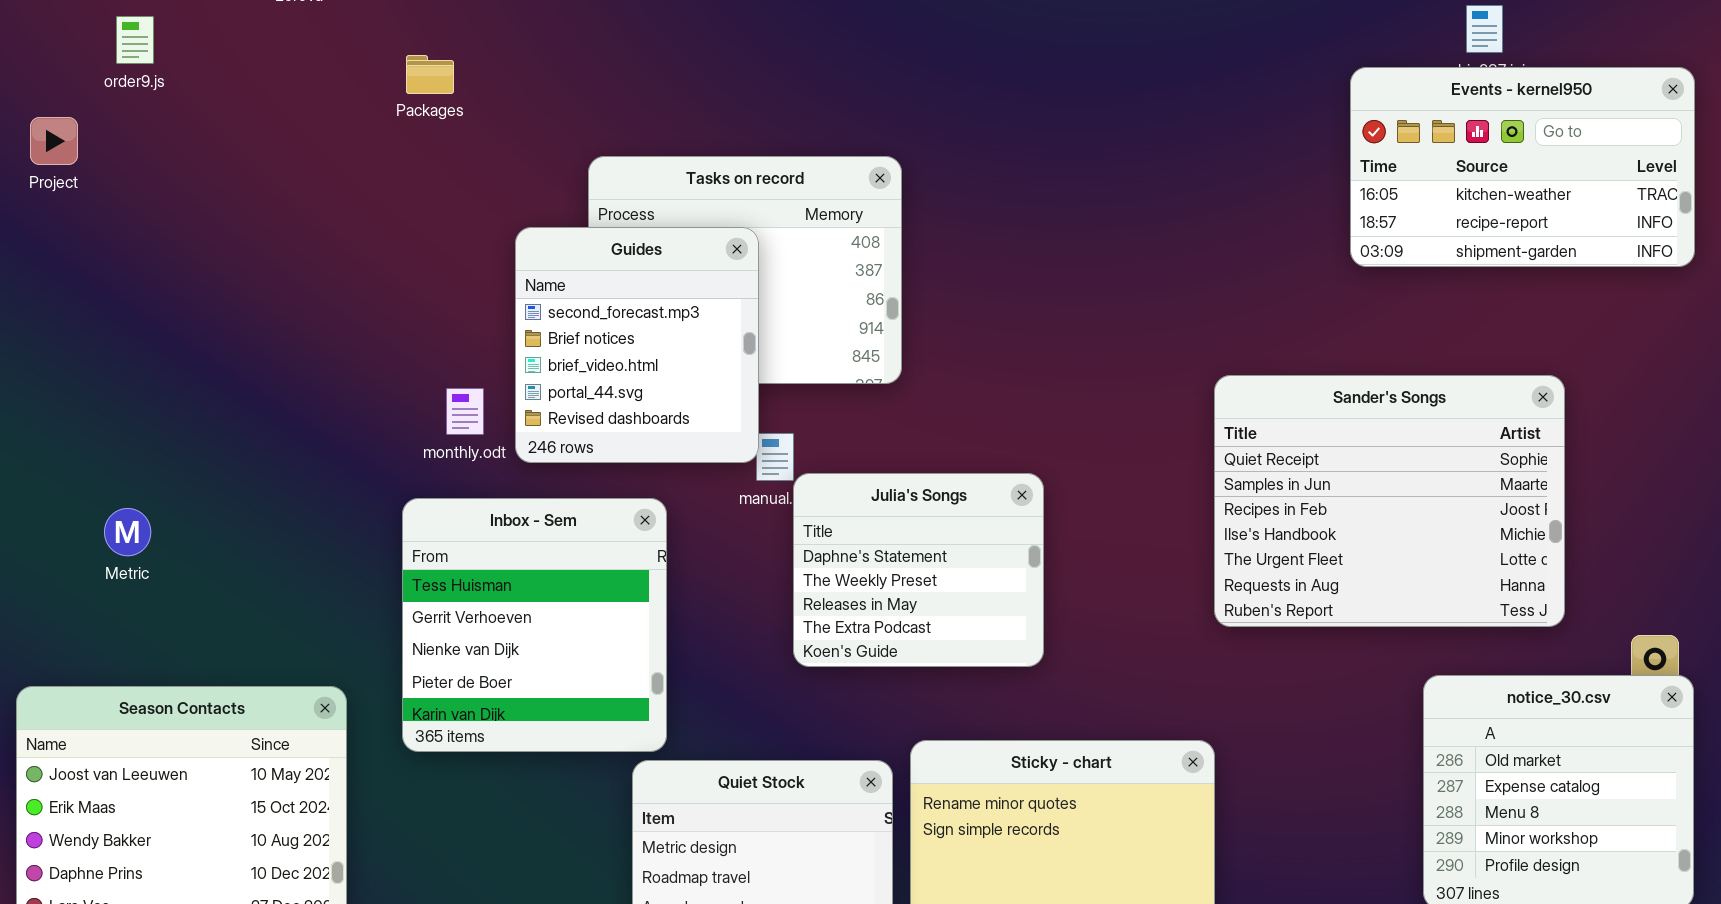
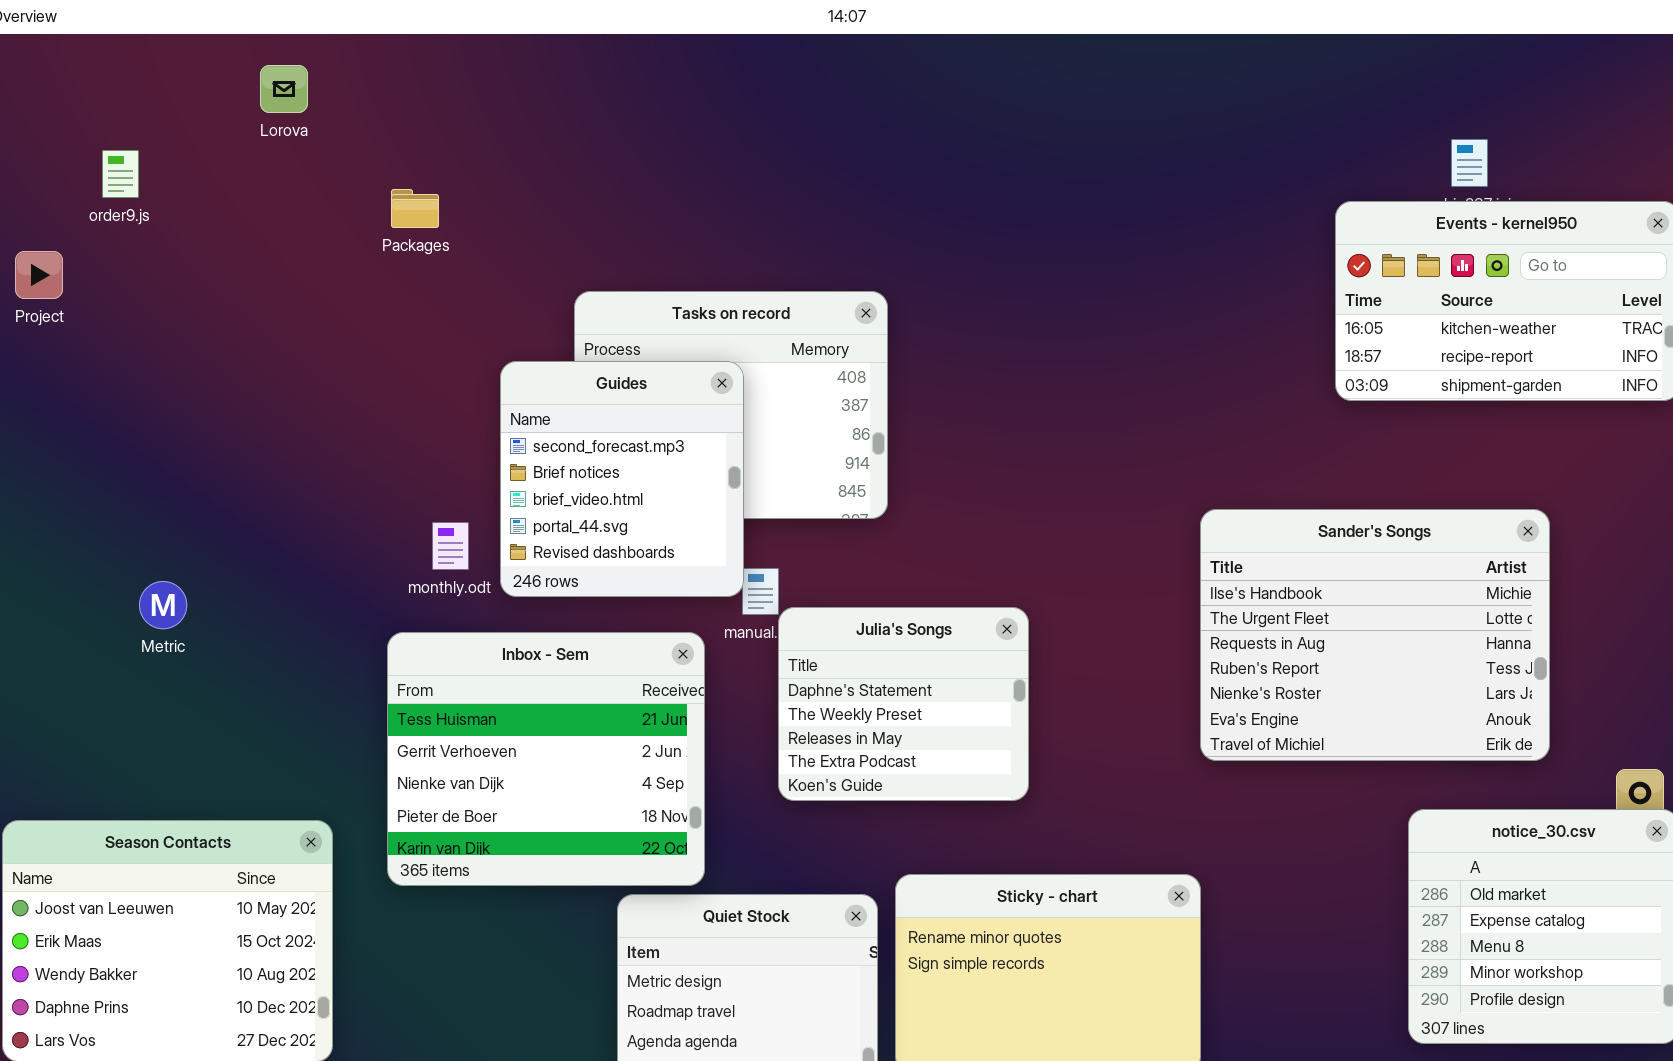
Sander's Songs: [1214,375,1565,627] -> [1200,509,1550,761], scrolled down 3 rows
Inbox - Sem: [402,498,667,752] -> [387,632,705,886], resized
Metric: [104,508,151,556] -> [139,581,187,629], moved

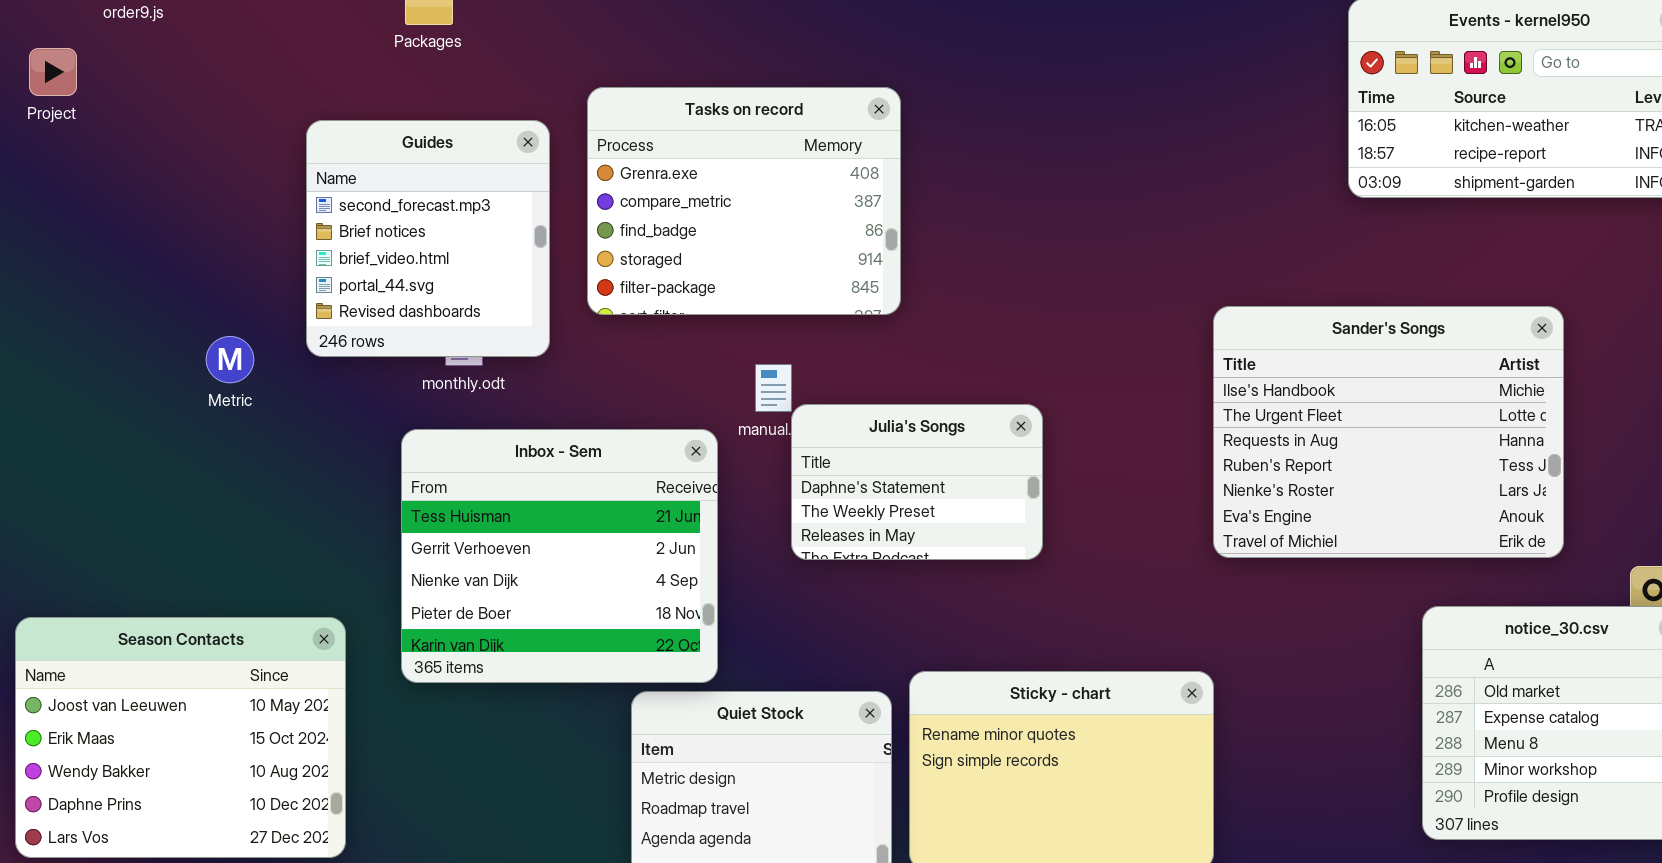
Guides: [500,361,744,597] -> [306,120,550,357], moved
Metric: [139,581,187,629] -> [206,336,254,383], moved
Julia's Songs: [778,607,1029,801] -> [791,404,1043,560], resized

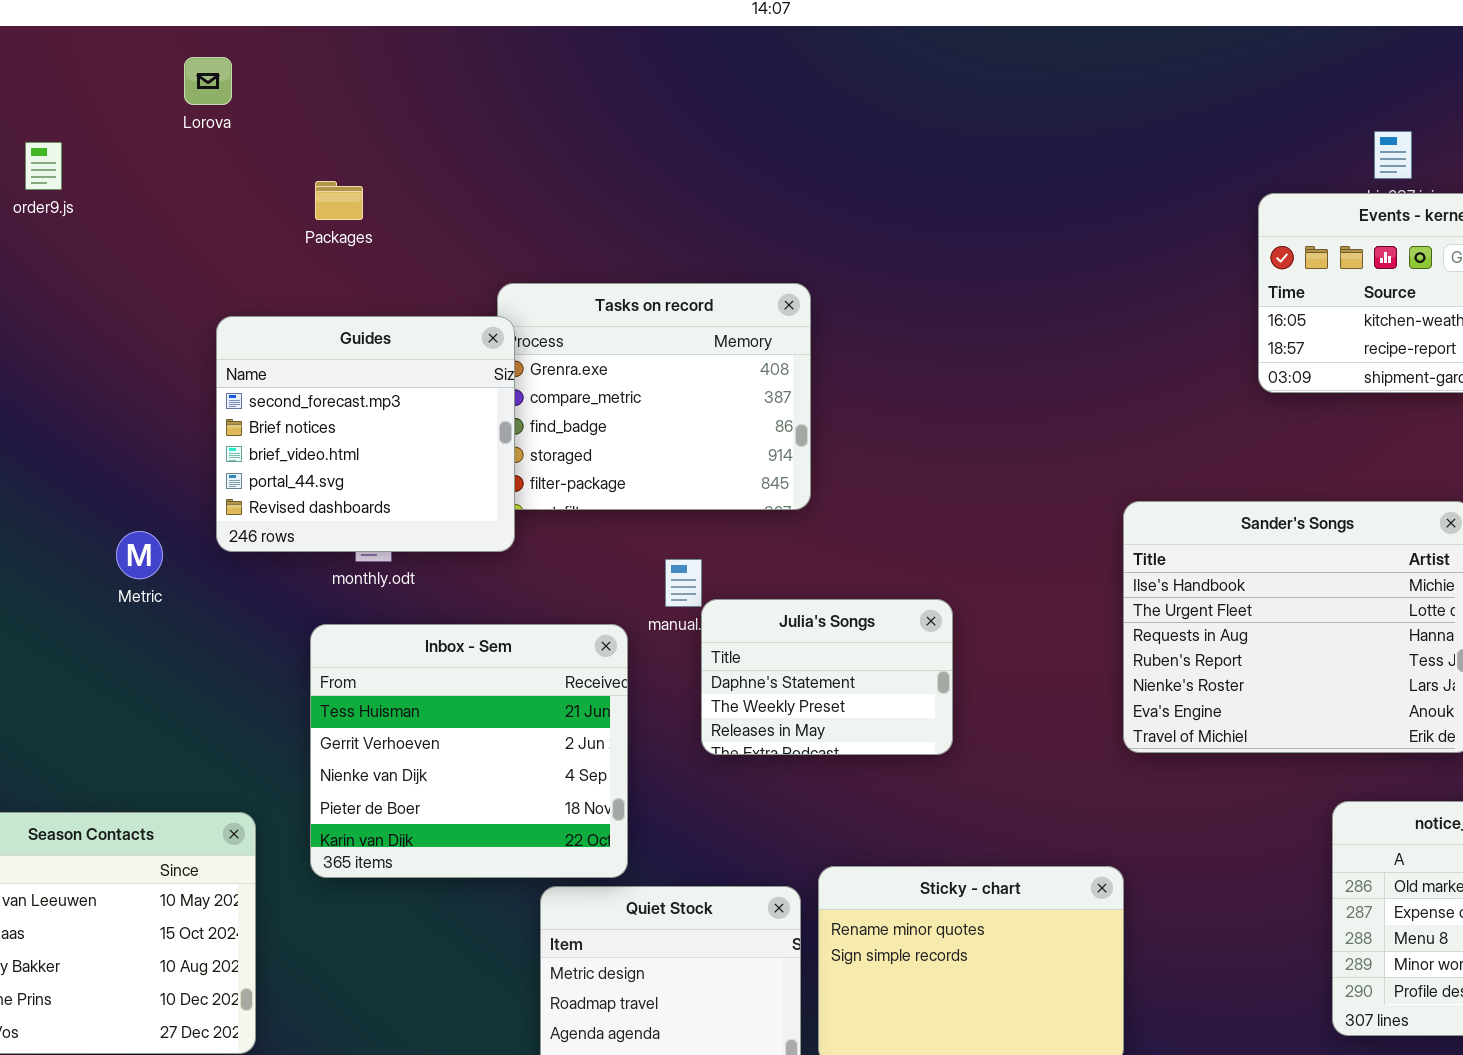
Guides: [306,120,550,357] -> [216,316,515,552], resized

